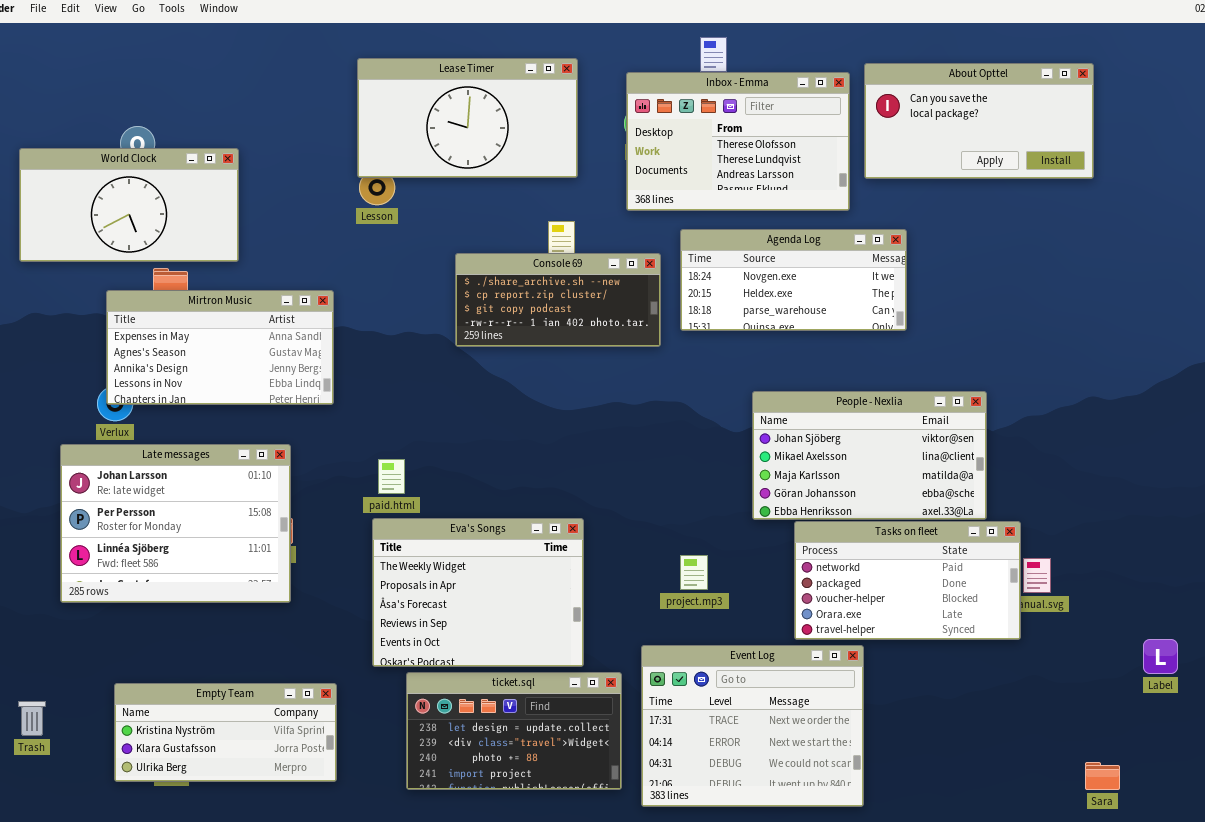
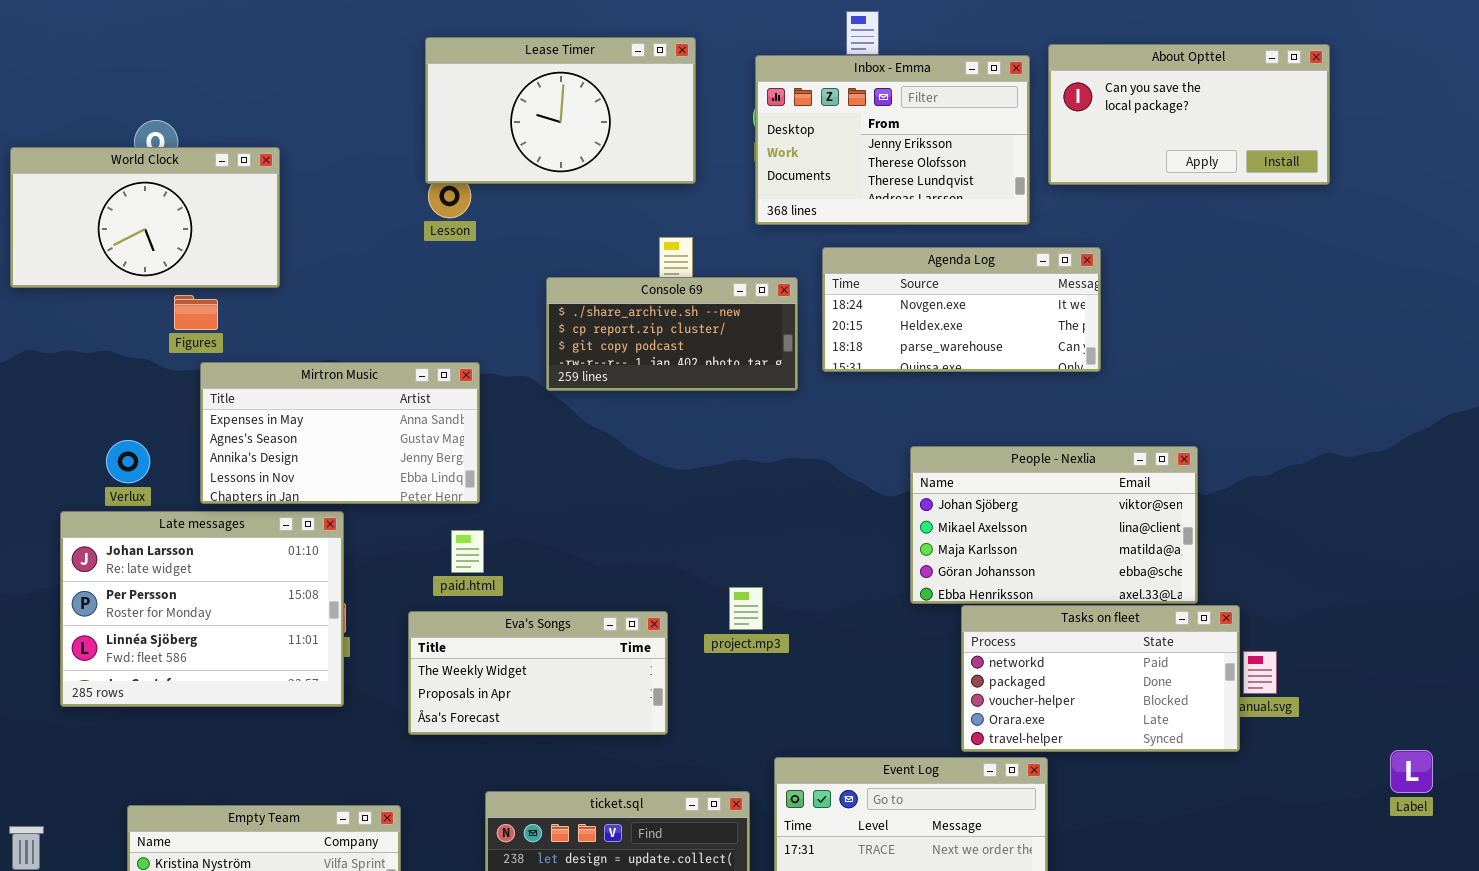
Inbox - Emma: [626,72,850,211] -> [755,55,1030,225], scrolled up 1 row
Mirtron Music: [106,290,334,405] -> [200,362,480,504], moved
Eva's Songs: [372,518,584,667] -> [408,611,668,735], moved, resized
project.mp3: [680,555,708,590] -> [729,587,763,630], moved

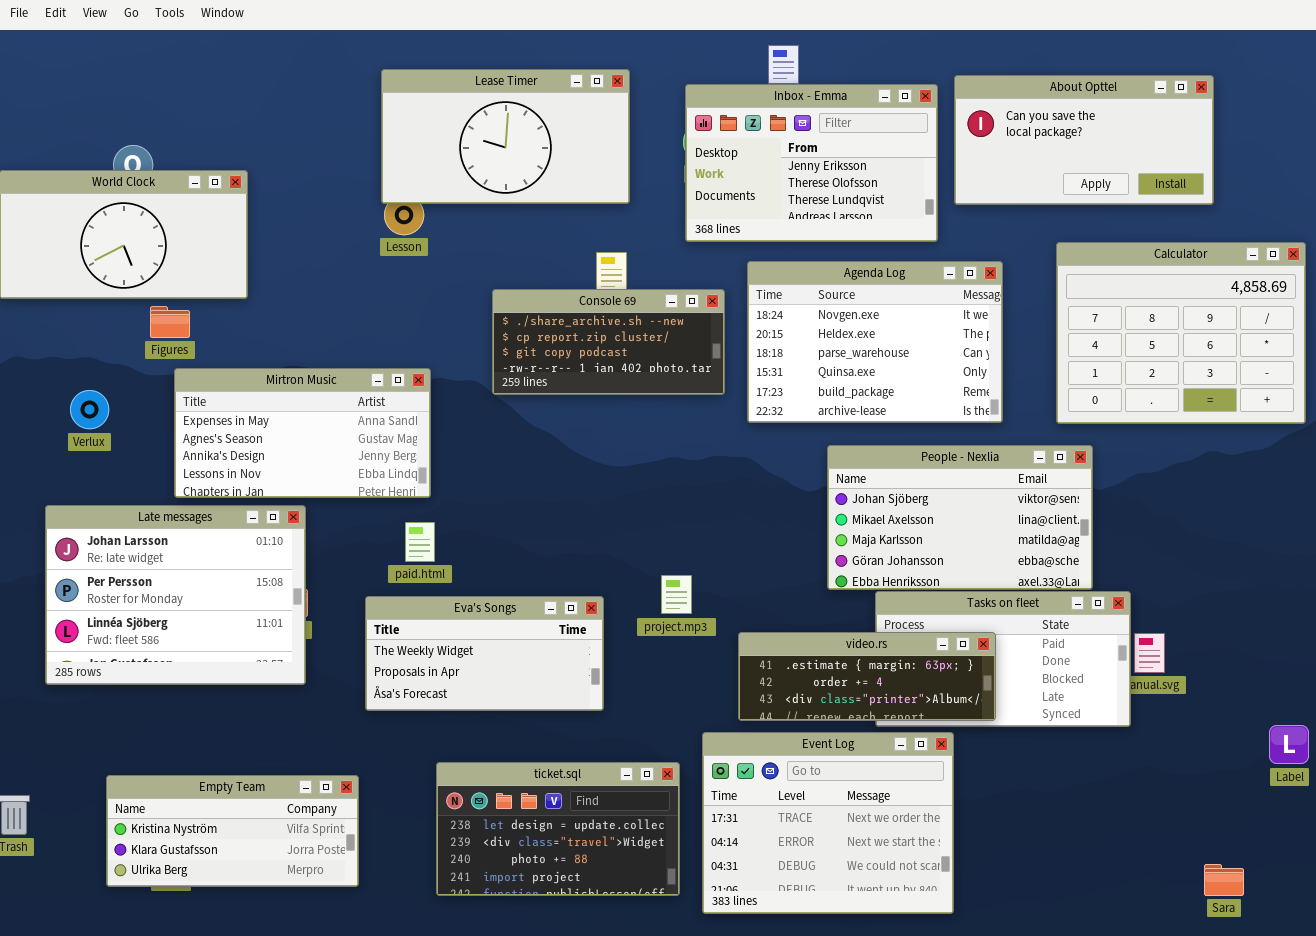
Calculator: none -> [1056,242,1306,424], opened
Agenda Log: [822,247,1101,372] -> [747,261,1003,423], resized
Verlux: [106,440,150,483] -> [70,390,109,429], moved
video.rs: none -> [738,632,996,721], opened

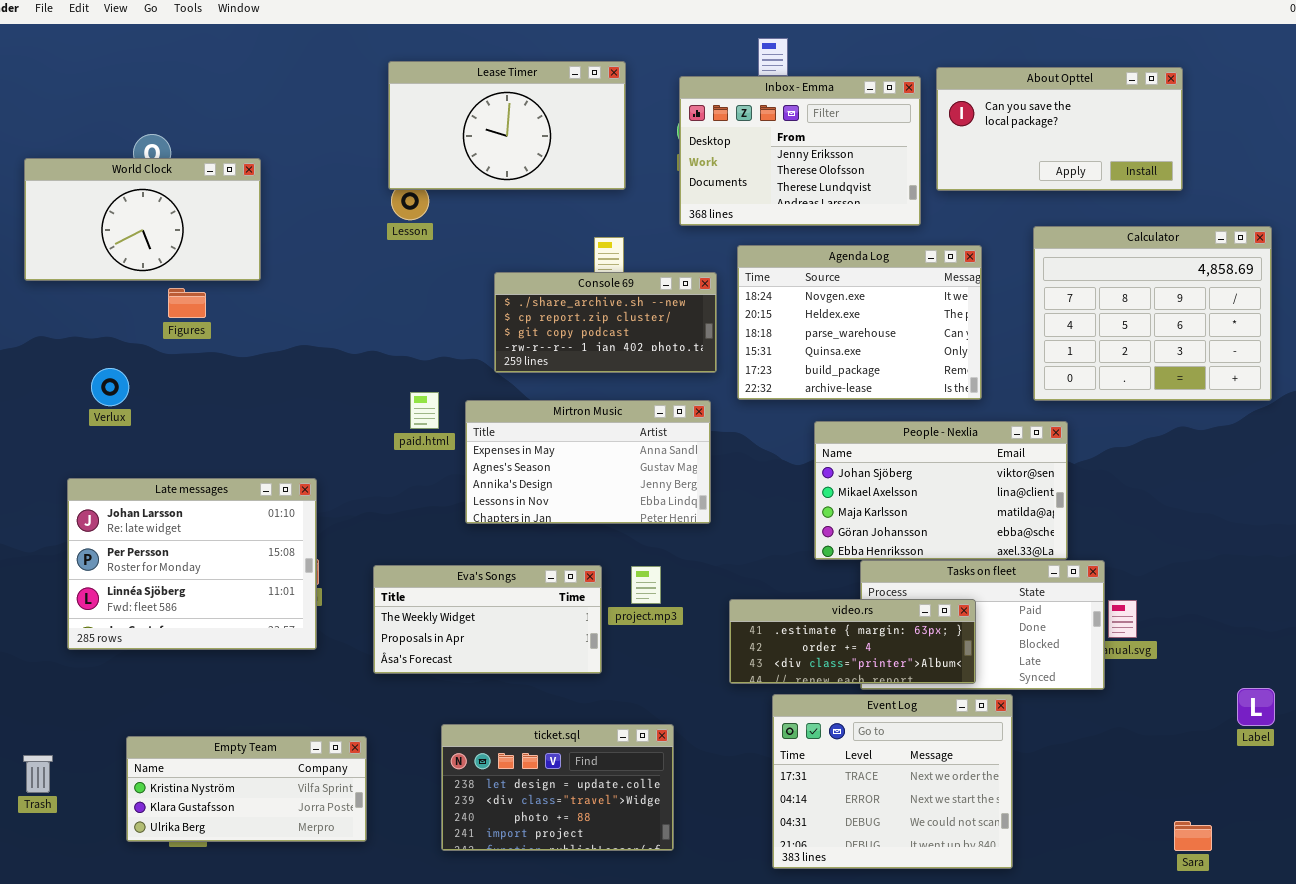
Mirtron Music: [174,368,431,498] -> [465,400,711,524], moved
paid.html: [405,522,435,562] -> [410,392,439,429], moved
project.mp3: [661,575,692,614] -> [631,566,661,604], moved
Event Log: [702,732,954,914] -> [772,694,1013,869], moved

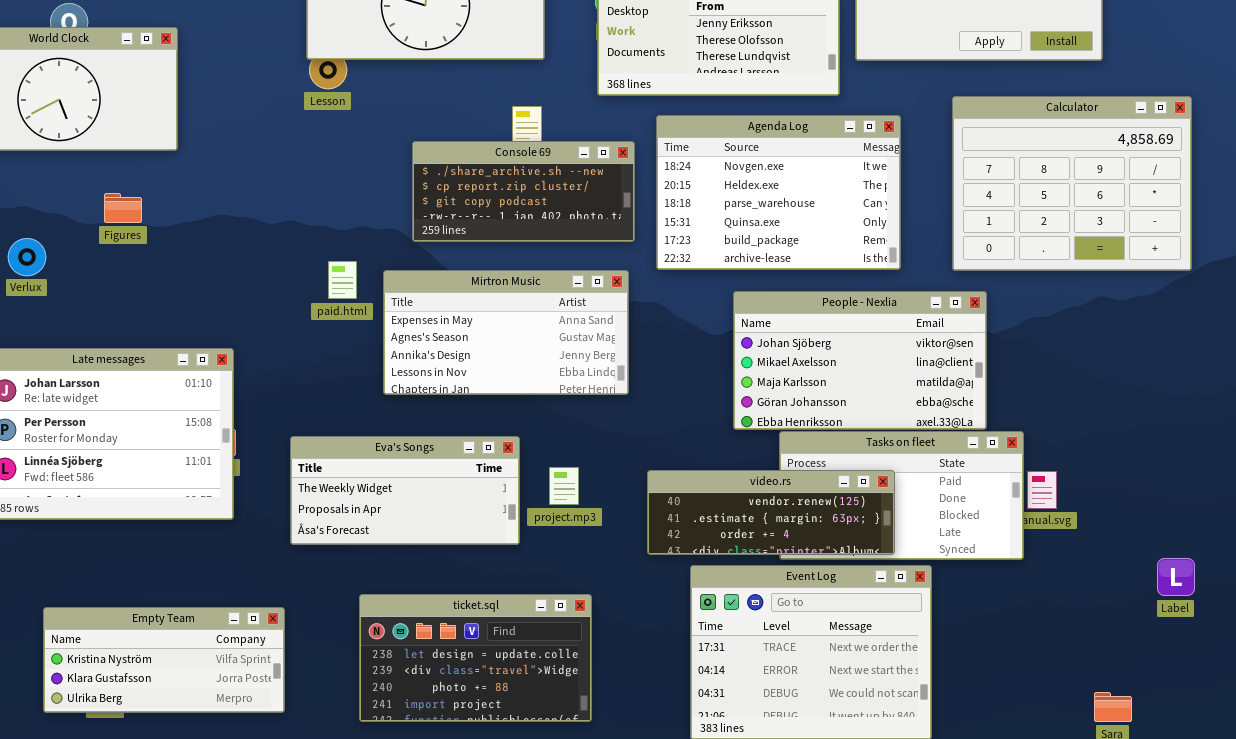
Figures: [168,288,206,318] -> [104,193,142,223], moved
project.mp3: [631,566,661,604] -> [549,467,579,505], moved
video.rs: [729,599,976,684] -> [647,470,895,555], scrolled up 1 row

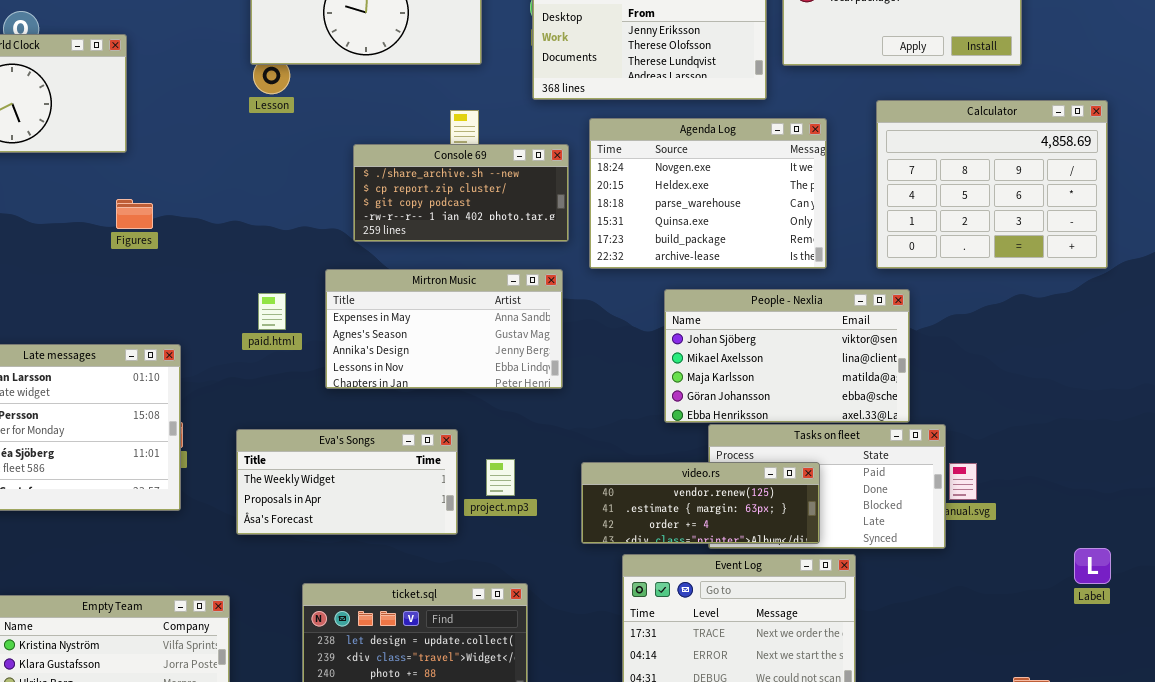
Figures: [104,193,142,223] -> [116,199,153,229], moved
paid.html: [328,261,357,299] -> [258,293,286,330], moved

